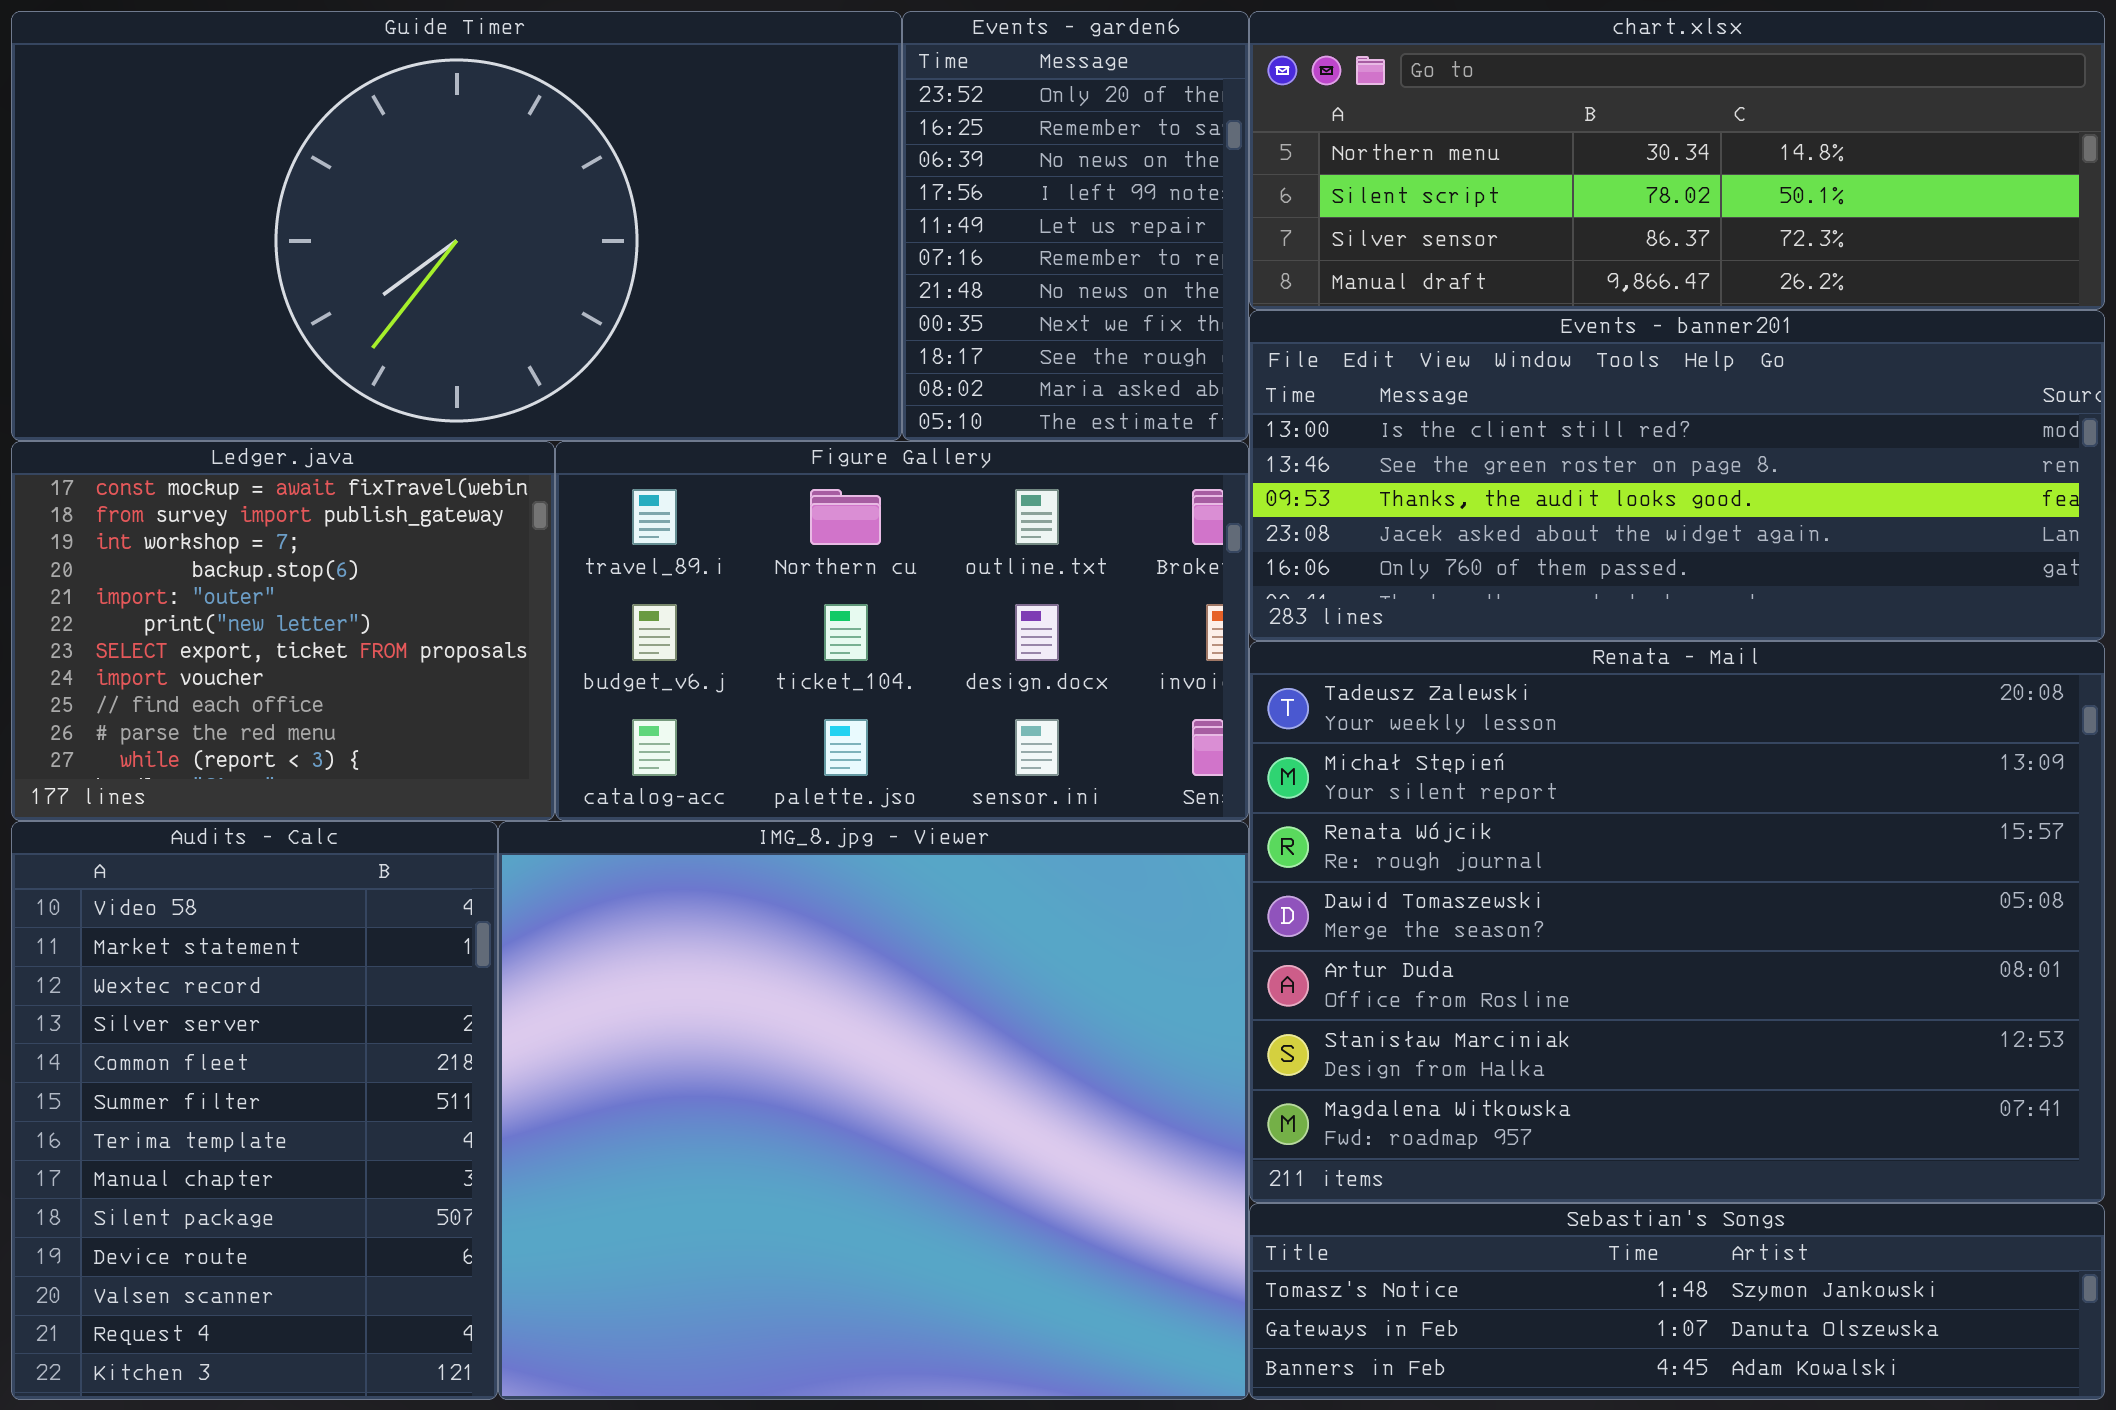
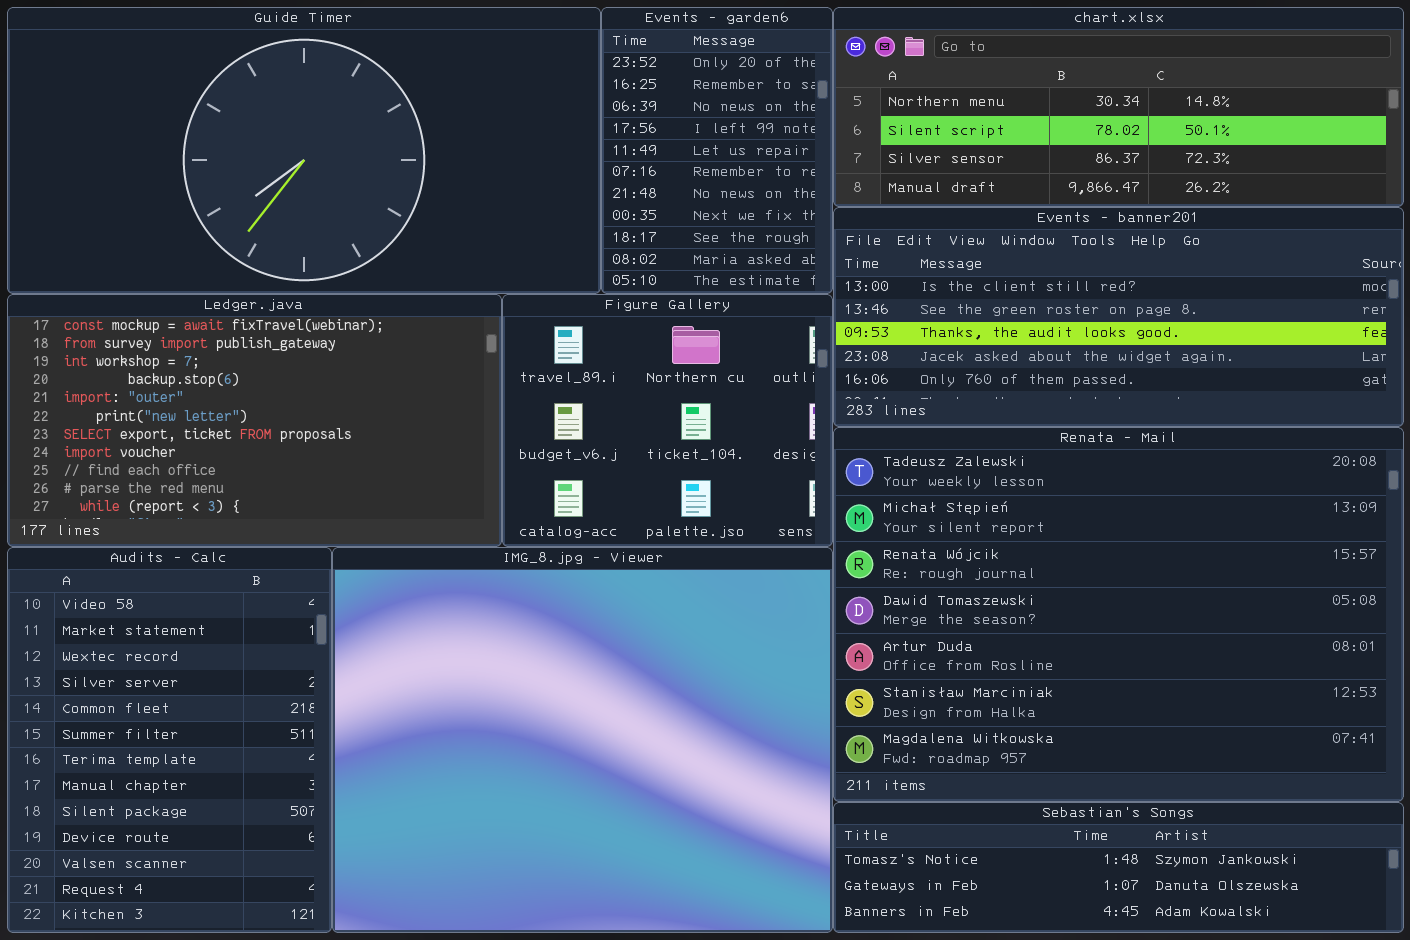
Ledger.java: [11,441,555,821] -> [7,294,502,547], resized
Figure Gallery: [555,441,1249,821] -> [502,294,833,547], resized

